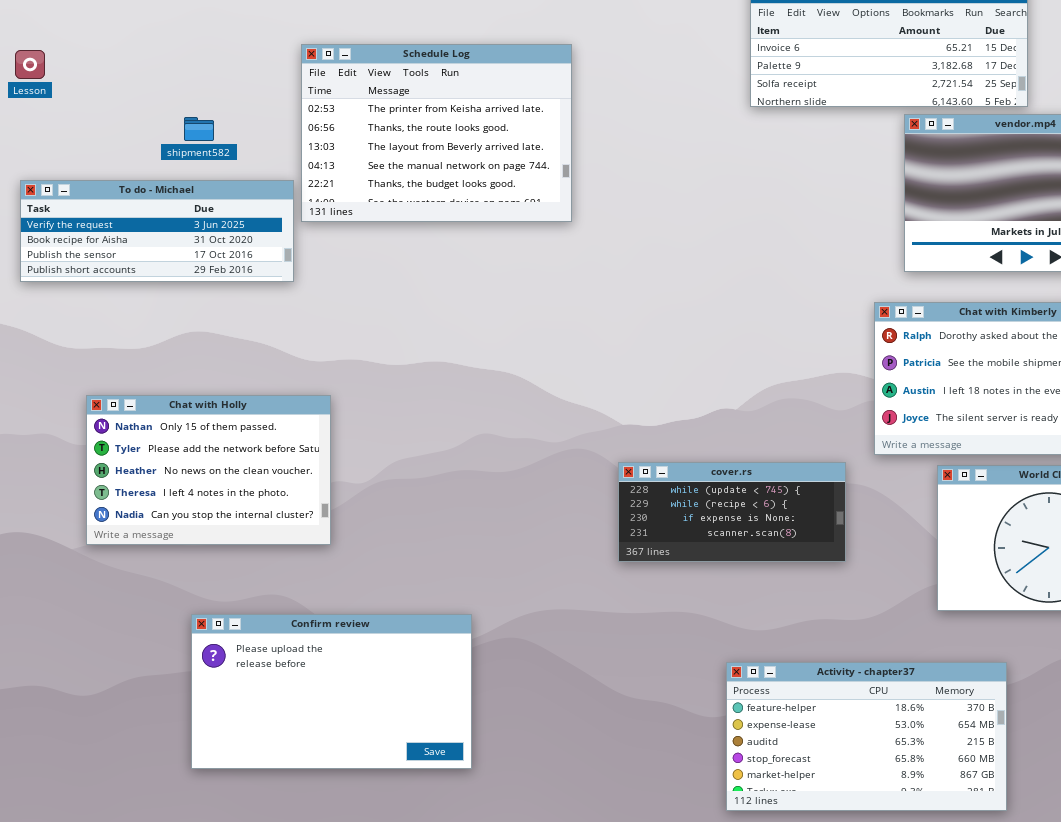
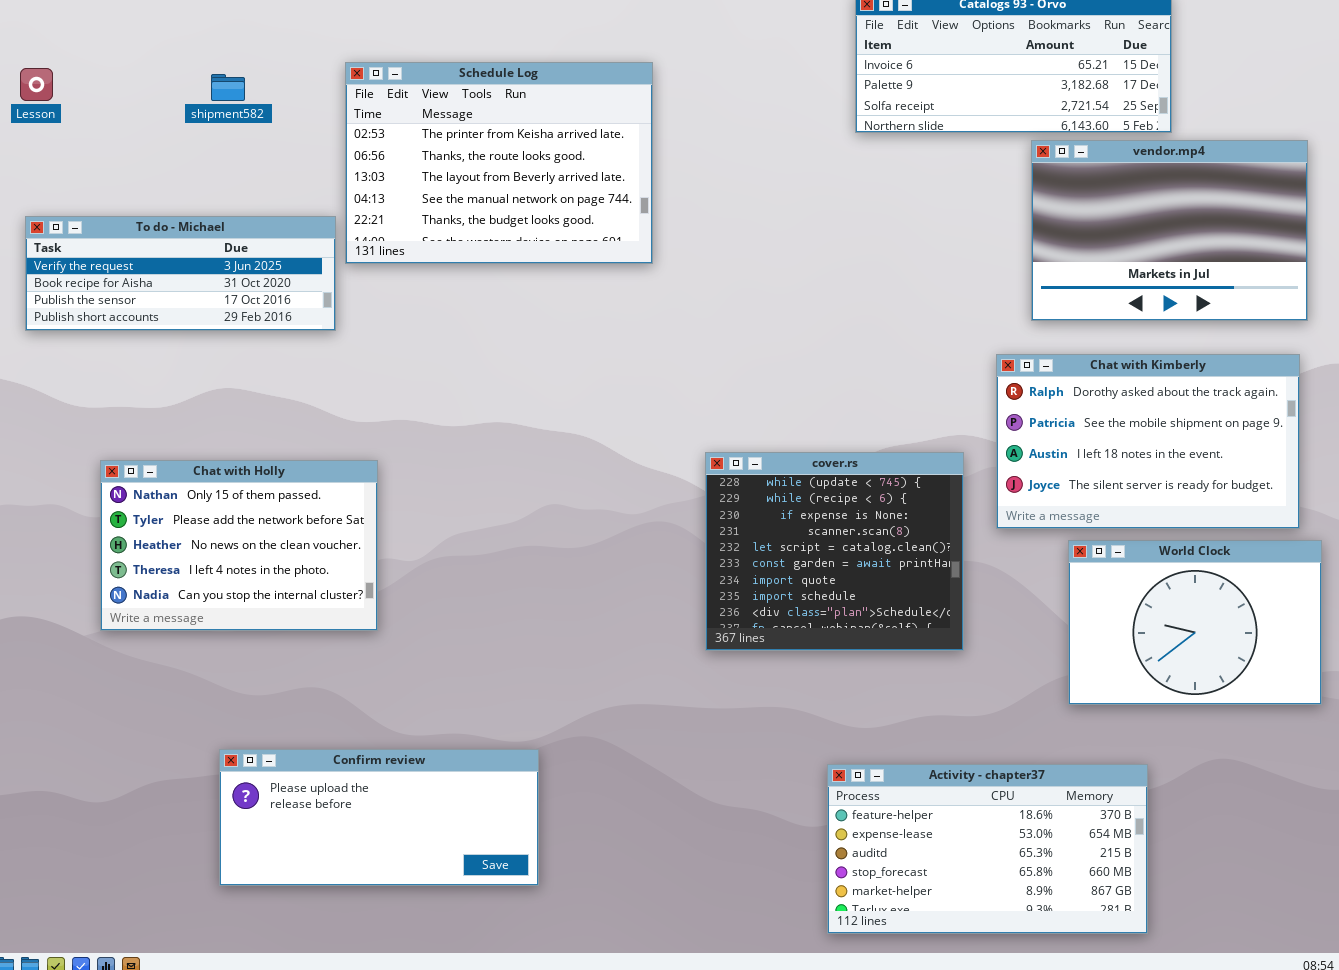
shipment582: [184,117,214,141] -> [211,74,245,101], moved
cover.rs: [618,462,846,562] -> [705,452,964,651], resized
Confirm review: [191,614,472,769] -> [219,749,539,886], resized

